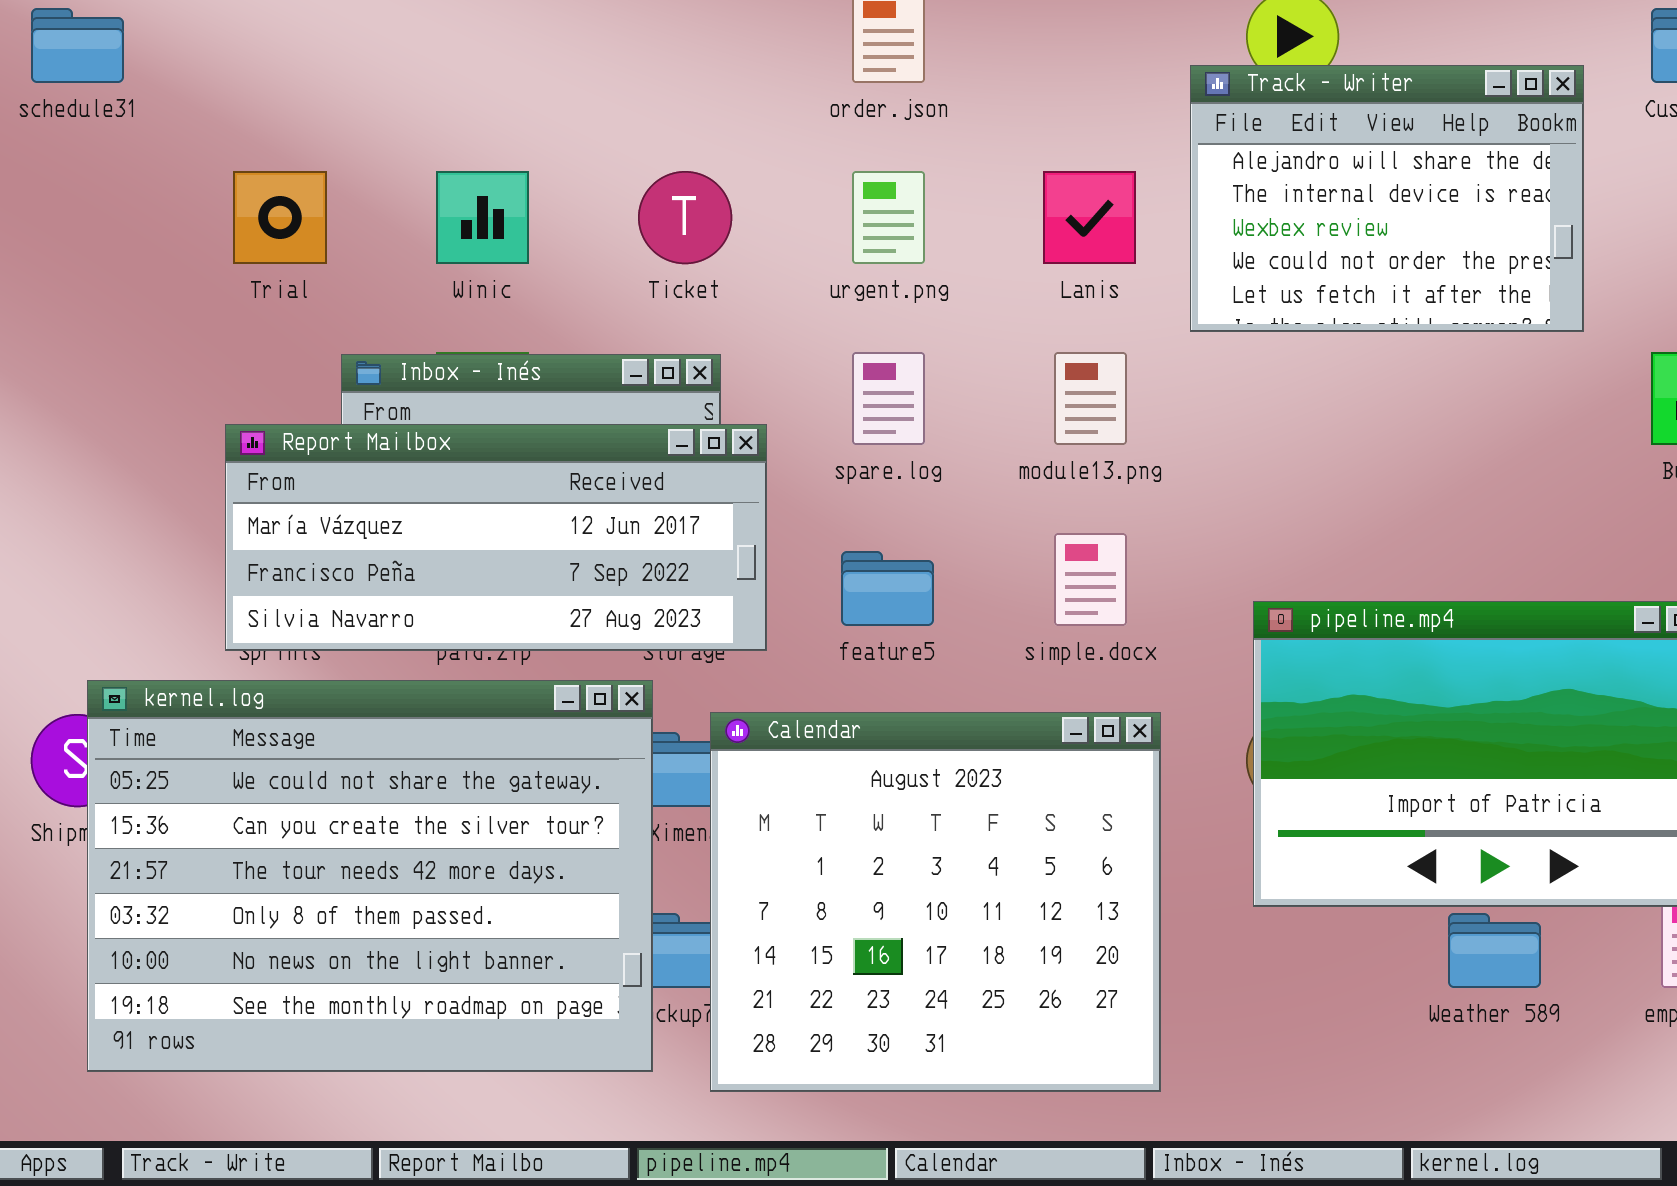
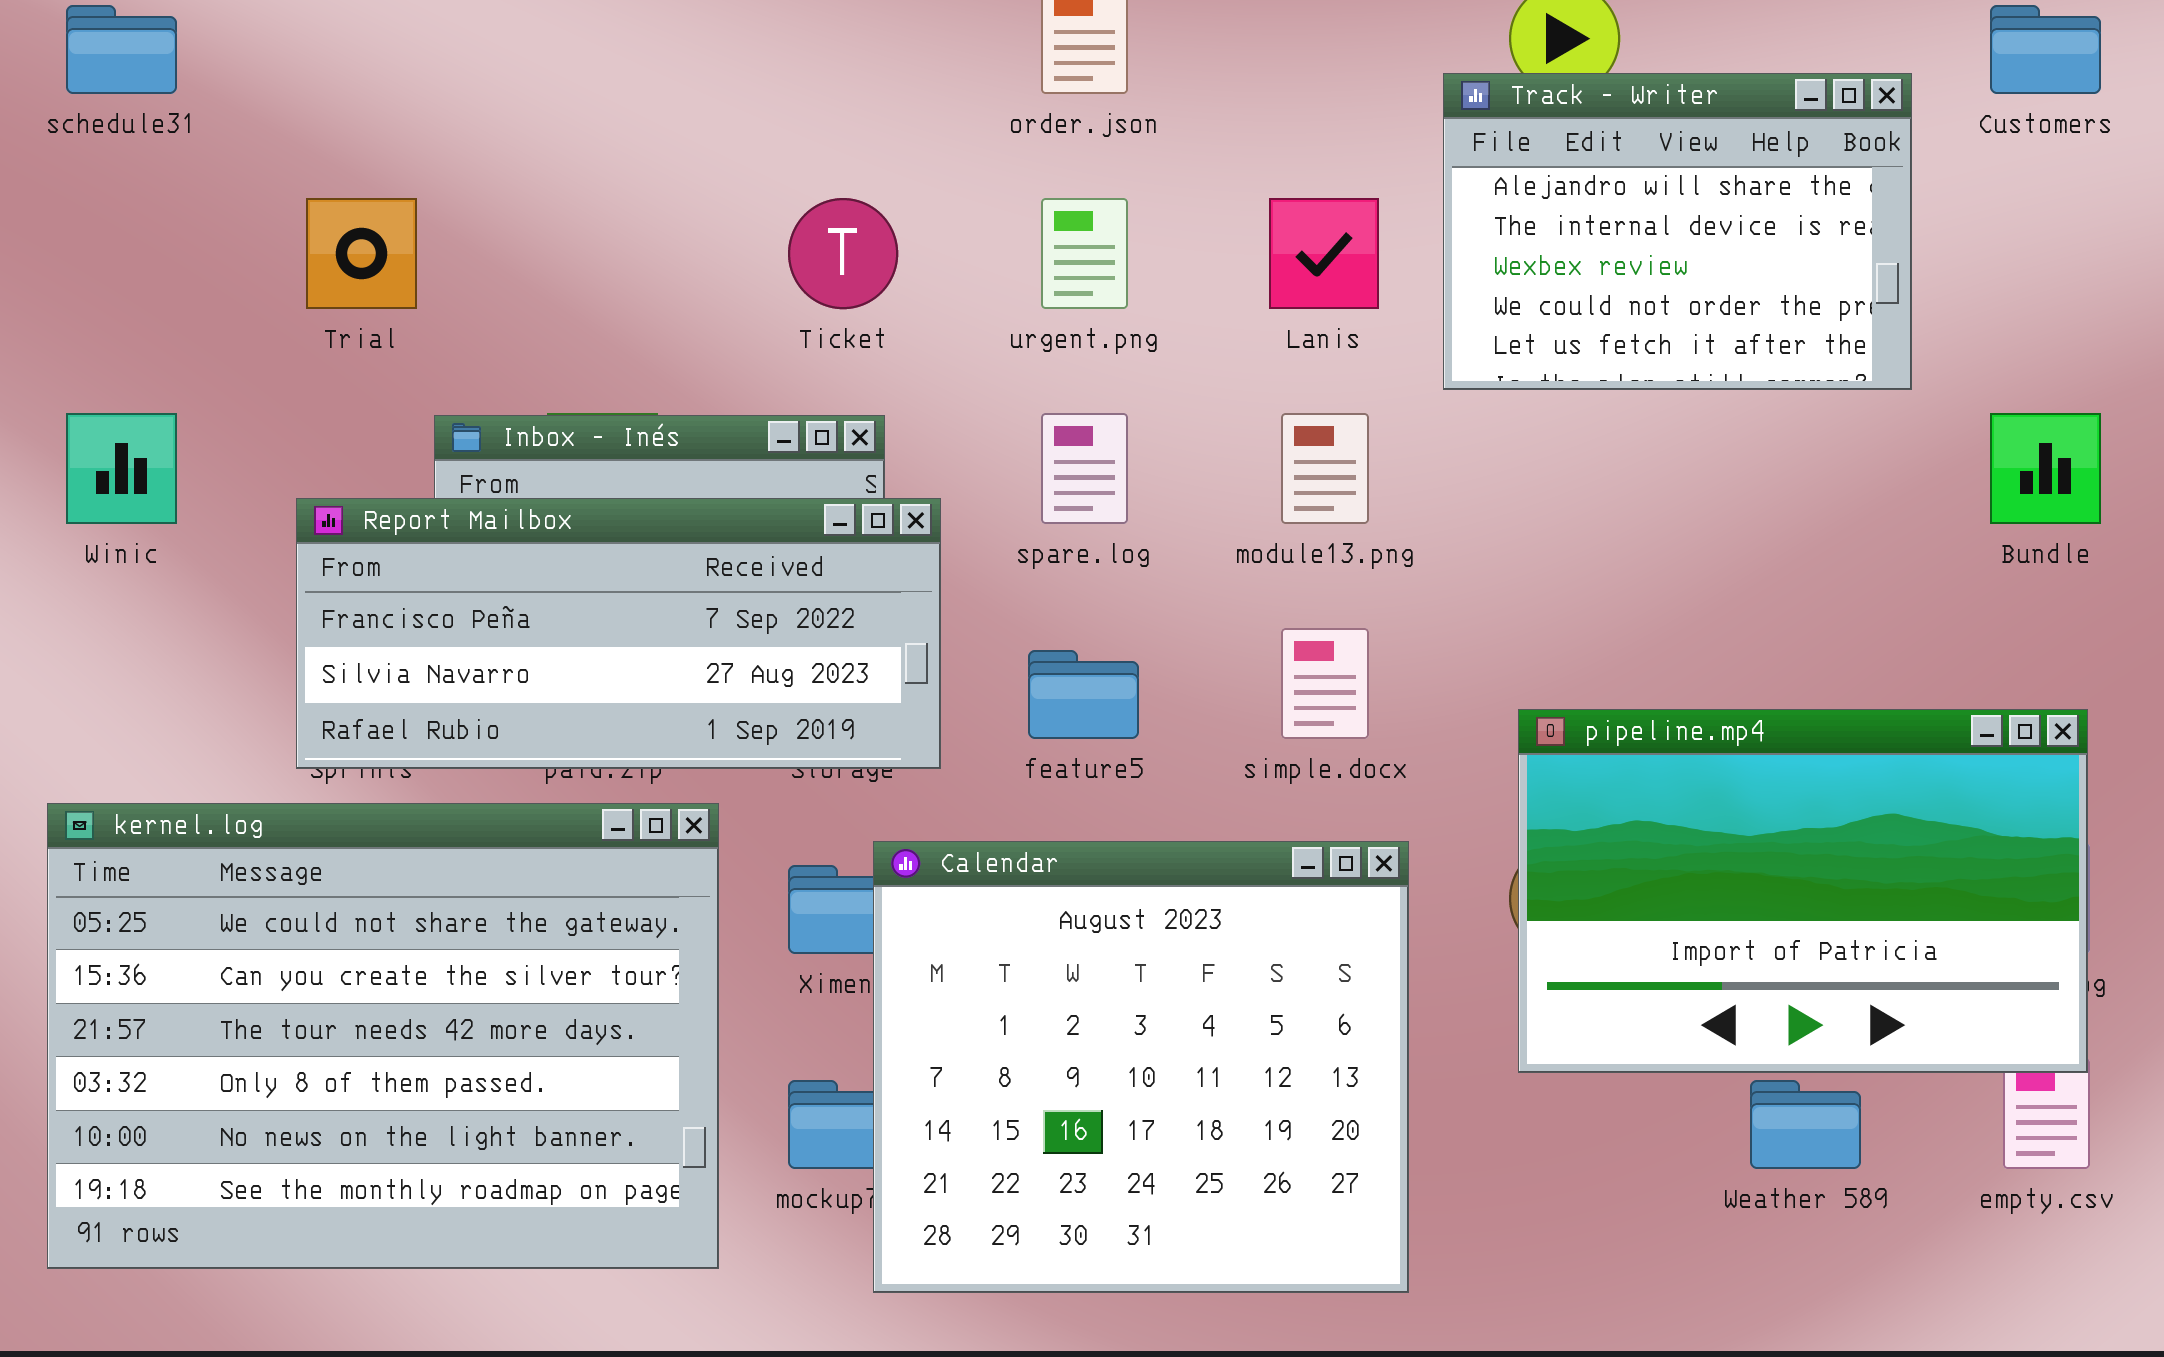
Winic: [436,171,529,264] -> [66,413,177,524], moved
Report Mailbox: [225,424,767,651] -> [296,498,941,769], scrolled down 1 row
kernel.log: [87,680,653,1072] -> [47,803,719,1269], moved

